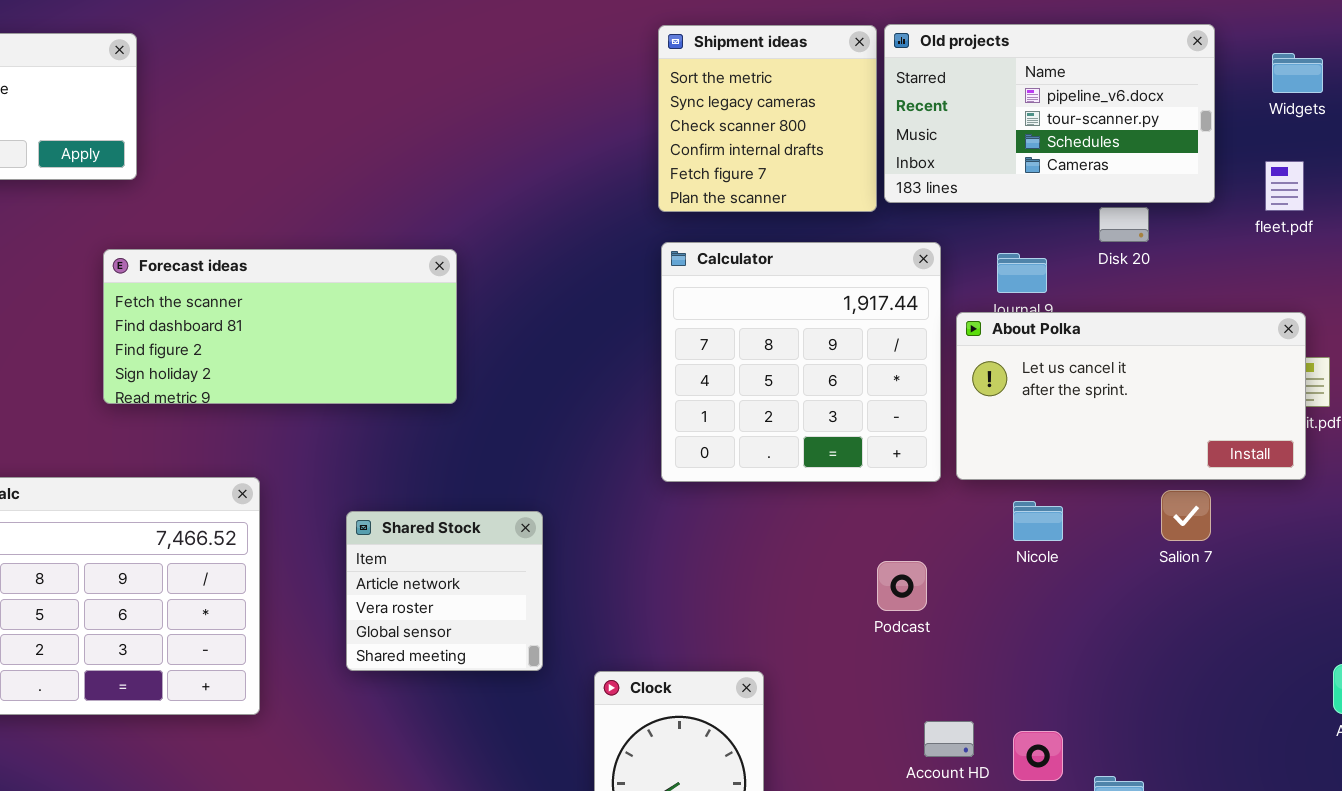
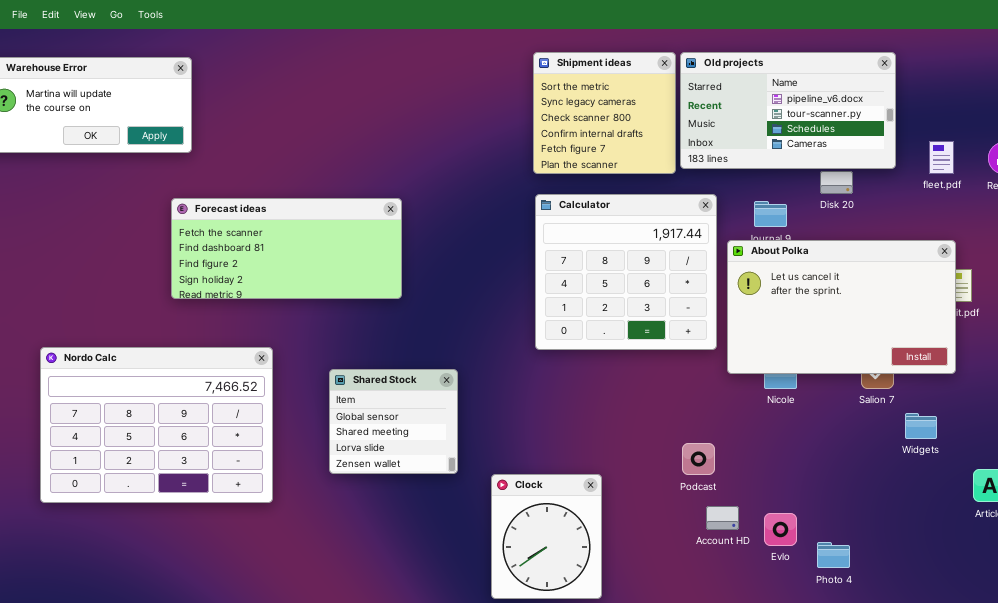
Widgets: [1272,53,1323,93] -> [905,413,937,439], moved
About Polka: [956,312,1306,480] -> [727,240,956,374], resized
Shared Stock: [346,511,543,671] -> [329,369,458,474], scrolled down 2 rows
Podcast: [877,561,927,611] -> [682,443,715,475], moved

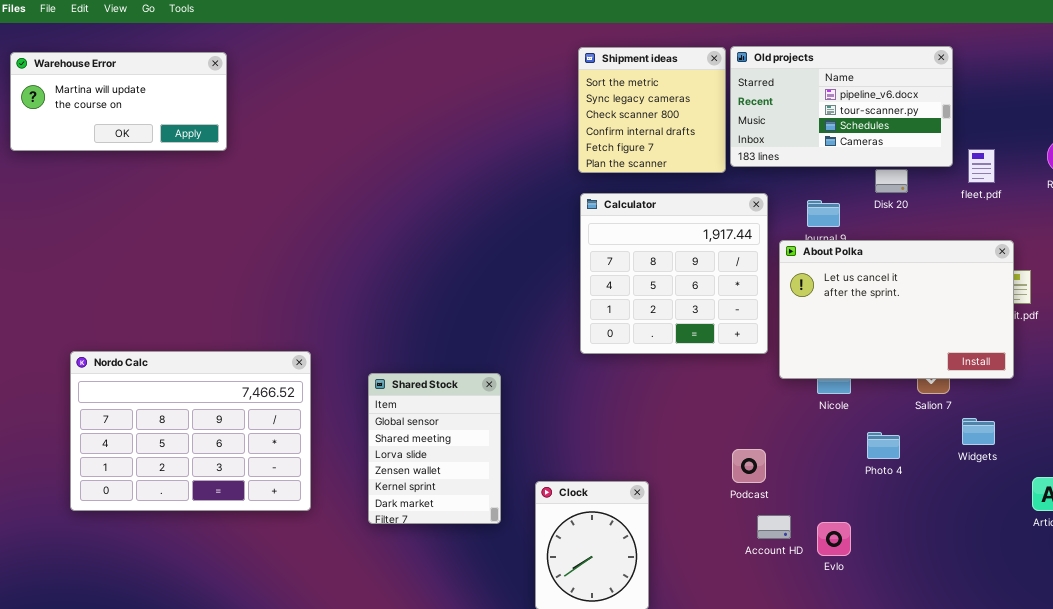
fleet.pdf: [929,141,954,174] -> [968,149,995,183], moved
Forecast ideas: [171,198,402,299] -> none, closed
Shared Stock: [329,369,458,474] -> [368,373,501,524], resized
Photo 4: [817,542,850,568] -> [867,432,900,459], moved

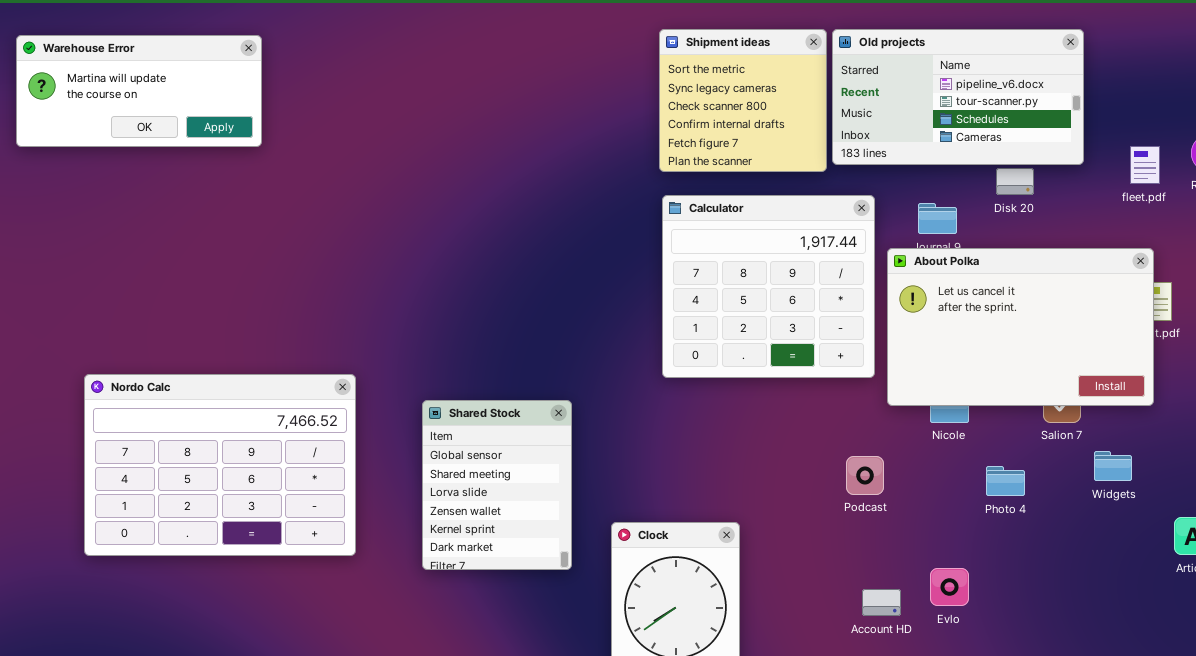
fleet.pdf: [968,149,995,183] -> [1130,146,1160,184], moved
Podcast: [732,449,766,483] -> [846,456,884,495], moved
Account HD: [757,515,791,539] -> [862,589,901,616], moved

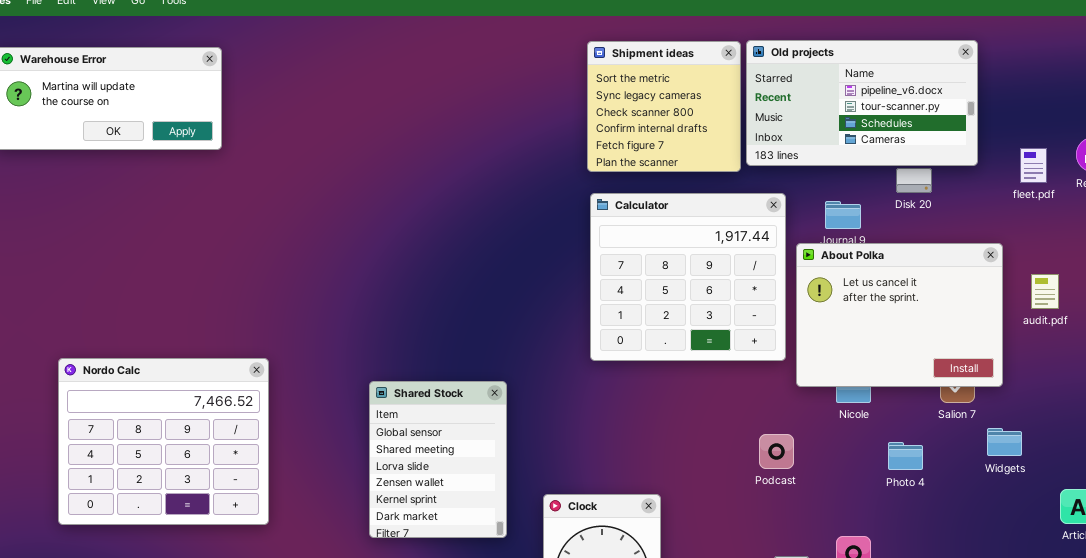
About Polka: [887,248,1154,406] -> [796,243,1003,387], resized
Nordo Calc: [84,374,356,556] -> [58,358,269,525], resized

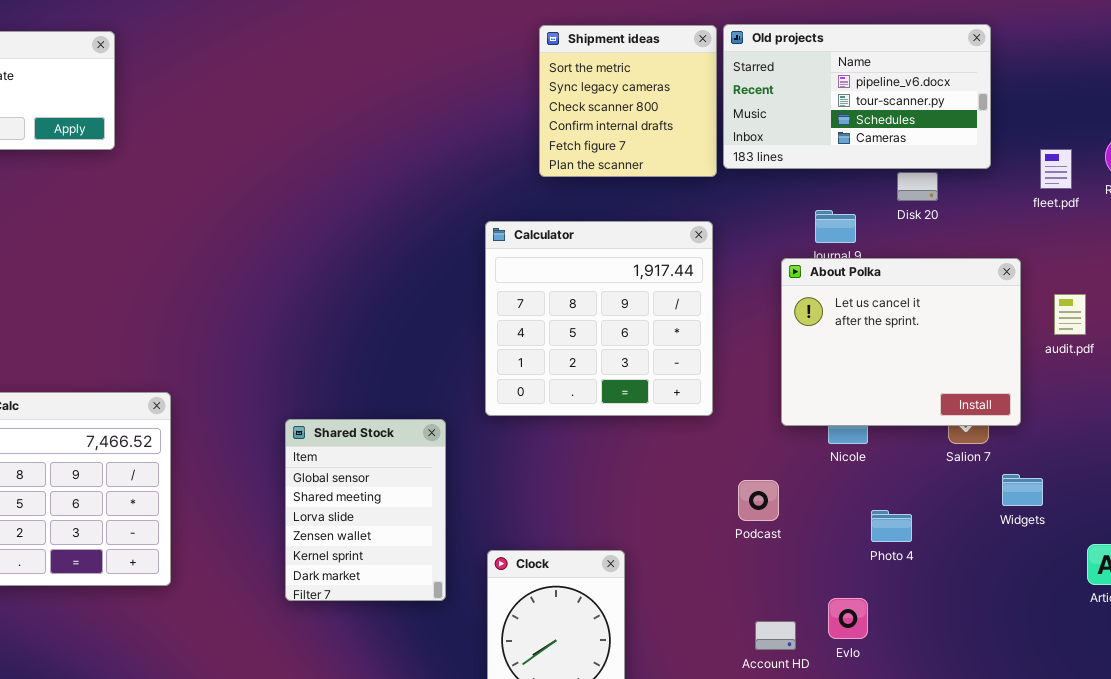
Calculator: [590,193,786,361] -> [485,221,713,416], moved
Photo 4: [888,442,923,470] -> [871,510,912,542], moved

